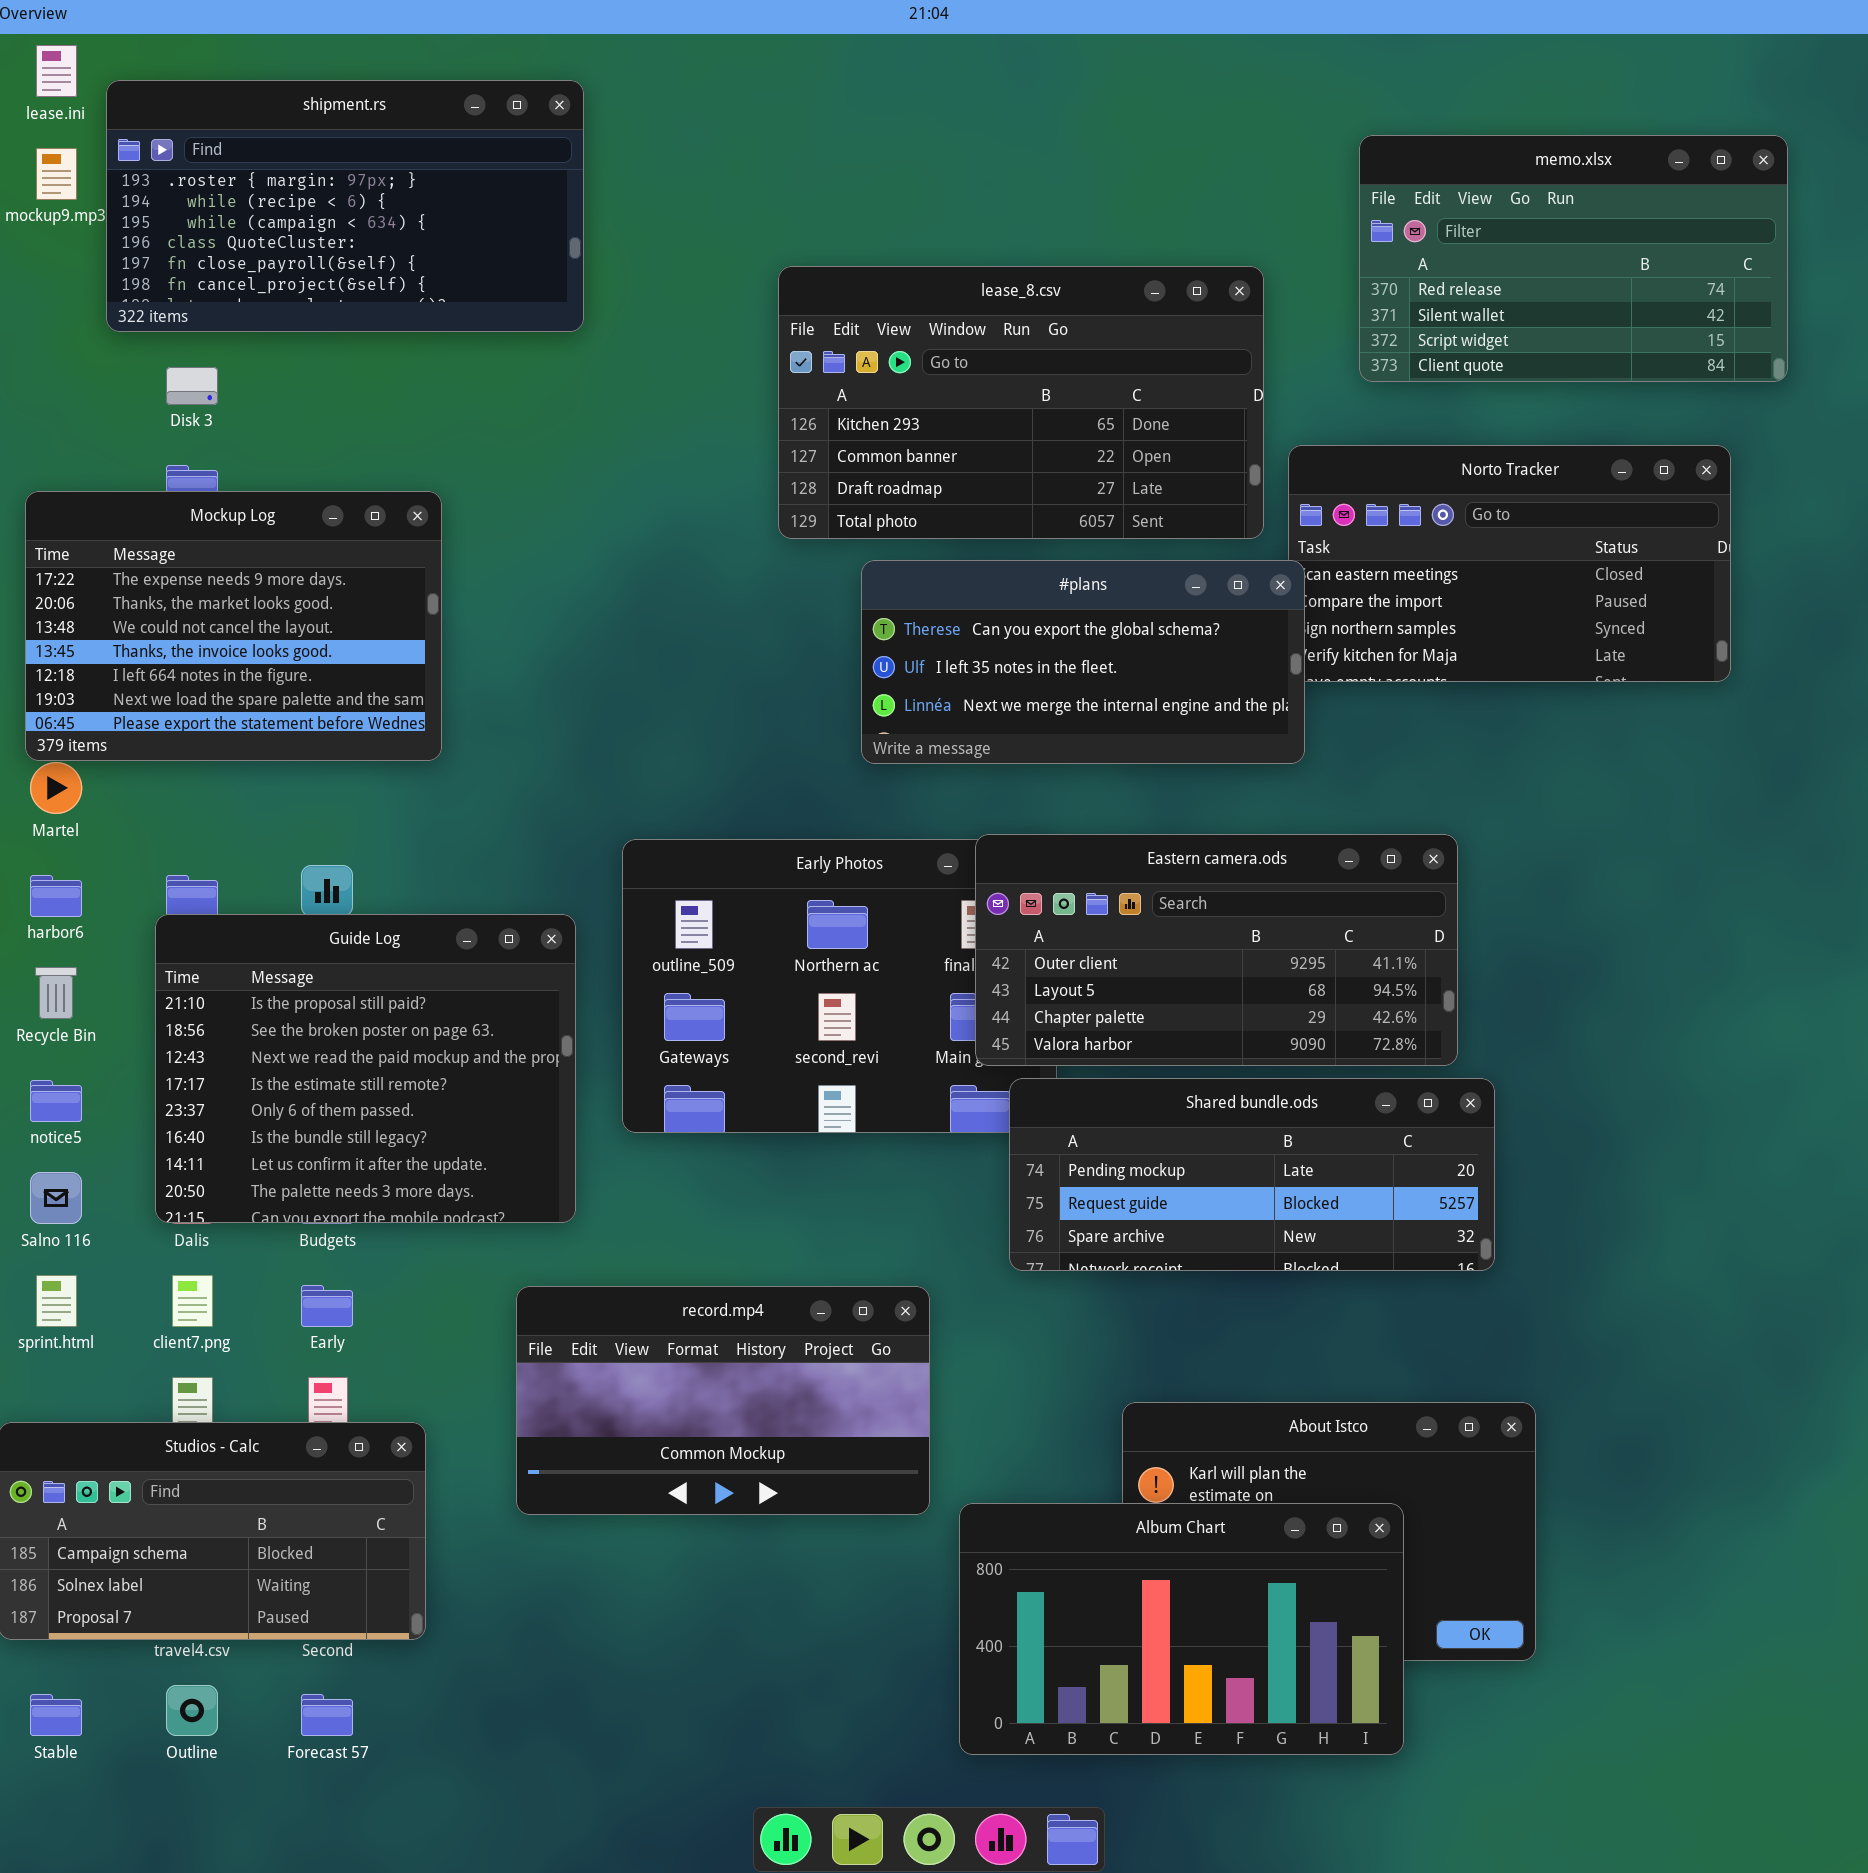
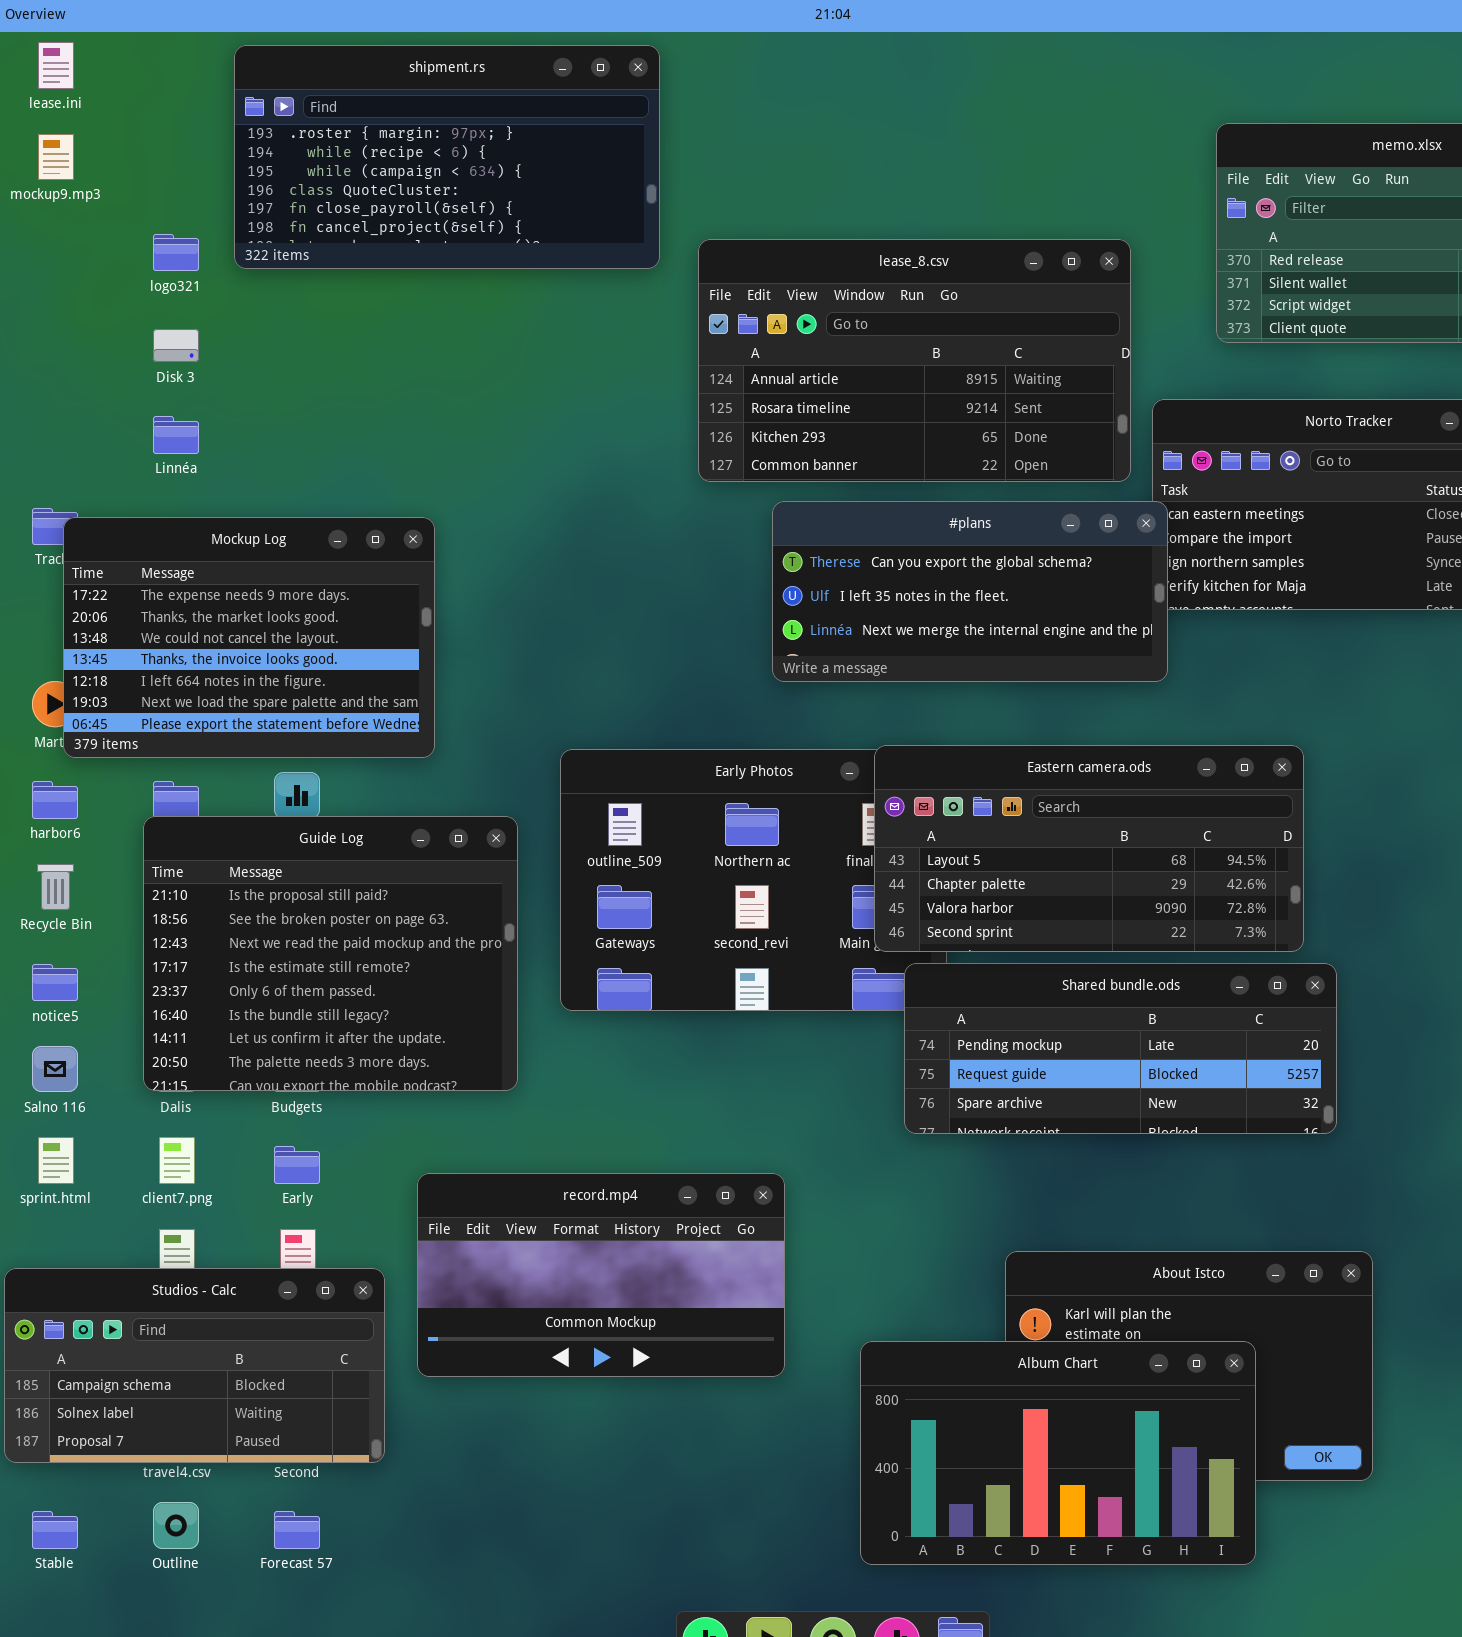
shipment.rs: [106,80,584,332] -> [234,45,660,269], moved
lease_8.csv: [778,266,1264,539] -> [698,239,1131,482], scrolled up 2 rows
Mockup Log: [25,491,442,761] -> [63,517,435,758], moved
Eastern camera.ods: [975,834,1458,1066] -> [874,745,1304,952], scrolled down 1 row
record.mp4: [516,1286,930,1515] -> [417,1173,785,1377], moved

